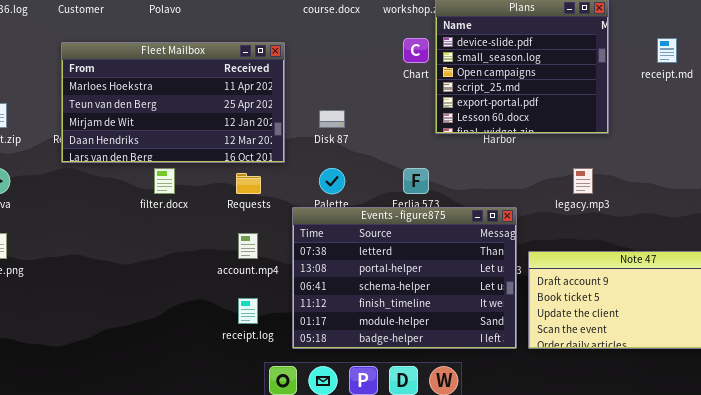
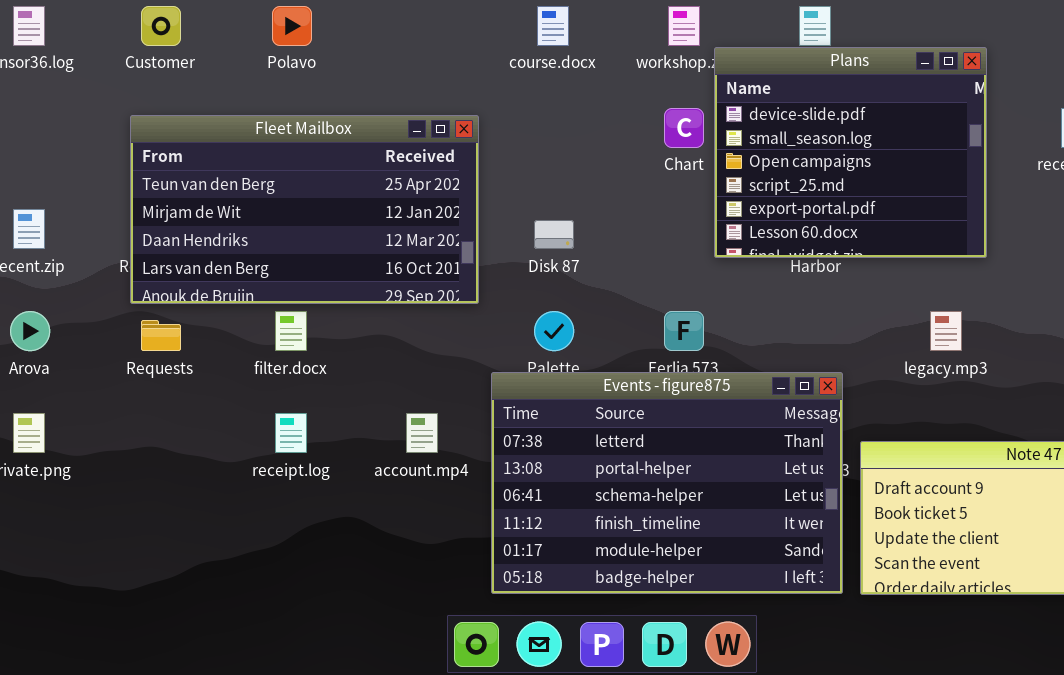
Fleet Mailbox: [61,42,285,163] -> [130,115,479,304], scrolled down 1 row
Requests: [236,173,261,194] -> [141,320,181,351], moved
receipt.log: [238,298,258,324] -> [275,413,307,453], moved

